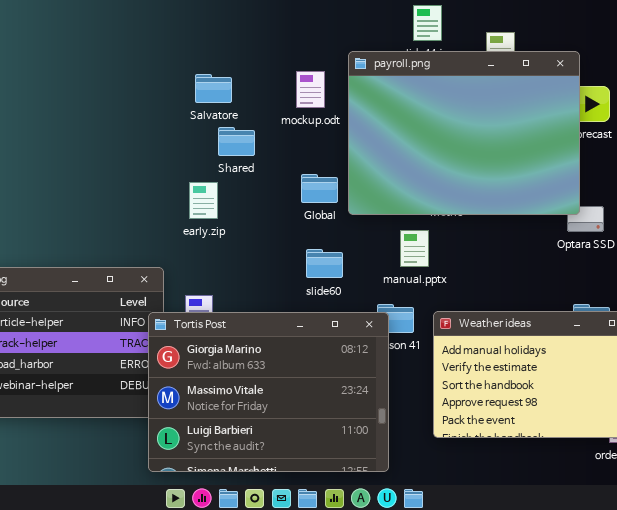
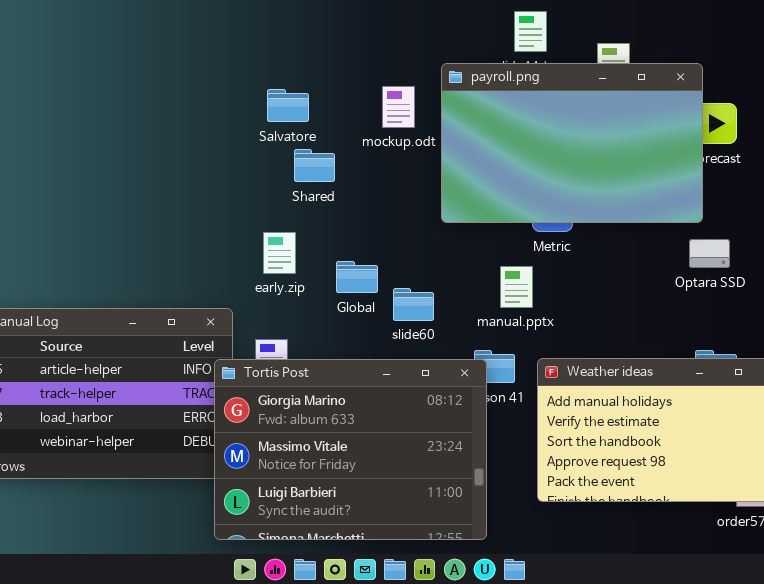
payroll.png: [348,51,580,215] -> [441,63,703,223], resized
Global: [301,174,338,203] -> [336,261,378,293], moved
early.zip: [189,182,218,219] -> [263,232,296,274], moved

